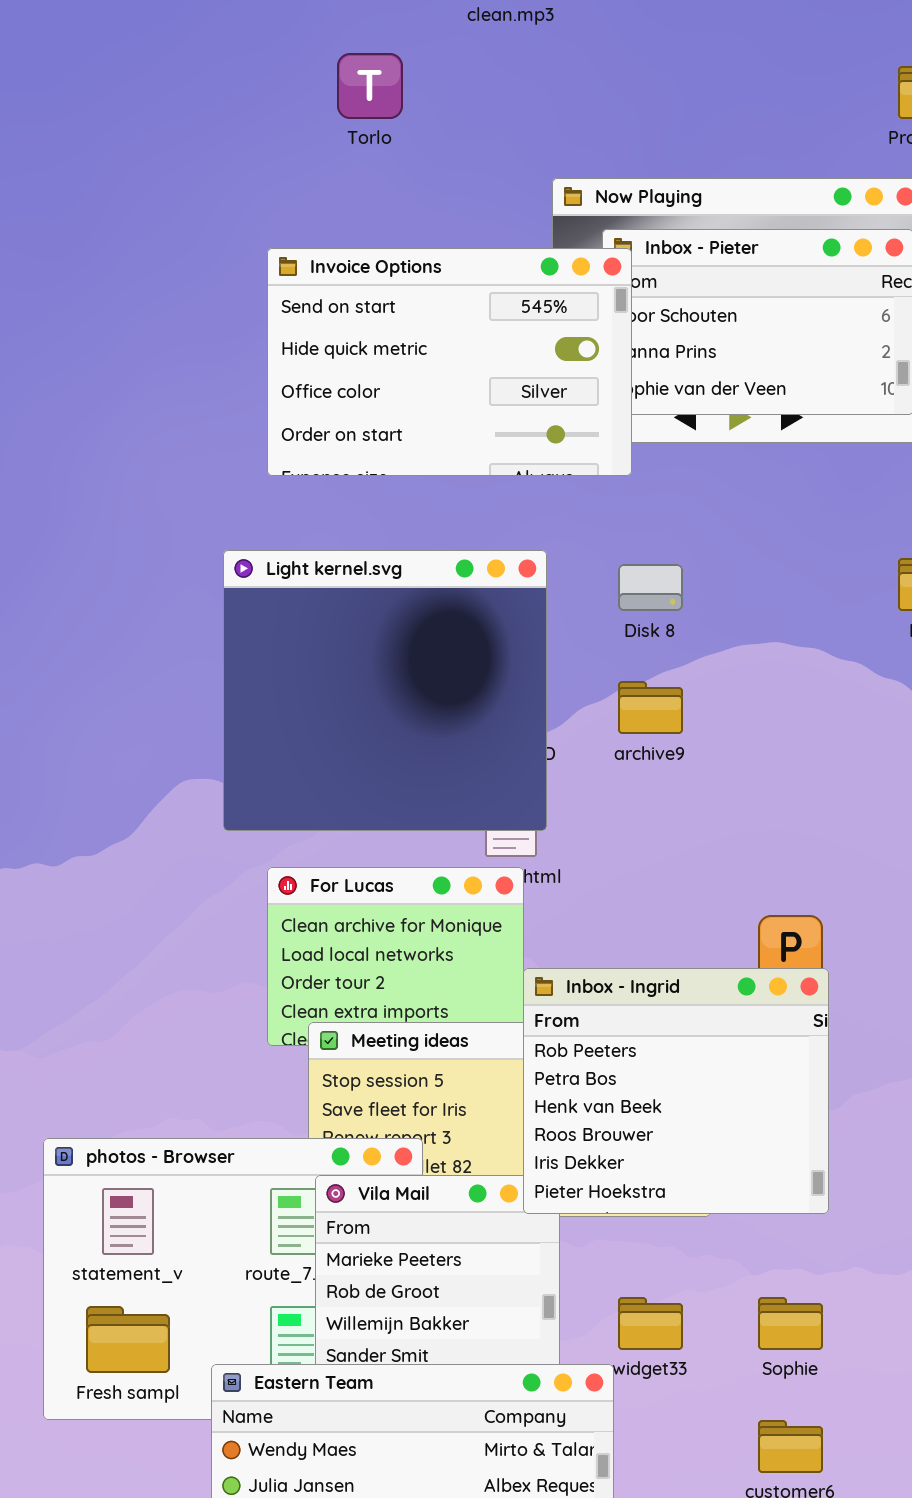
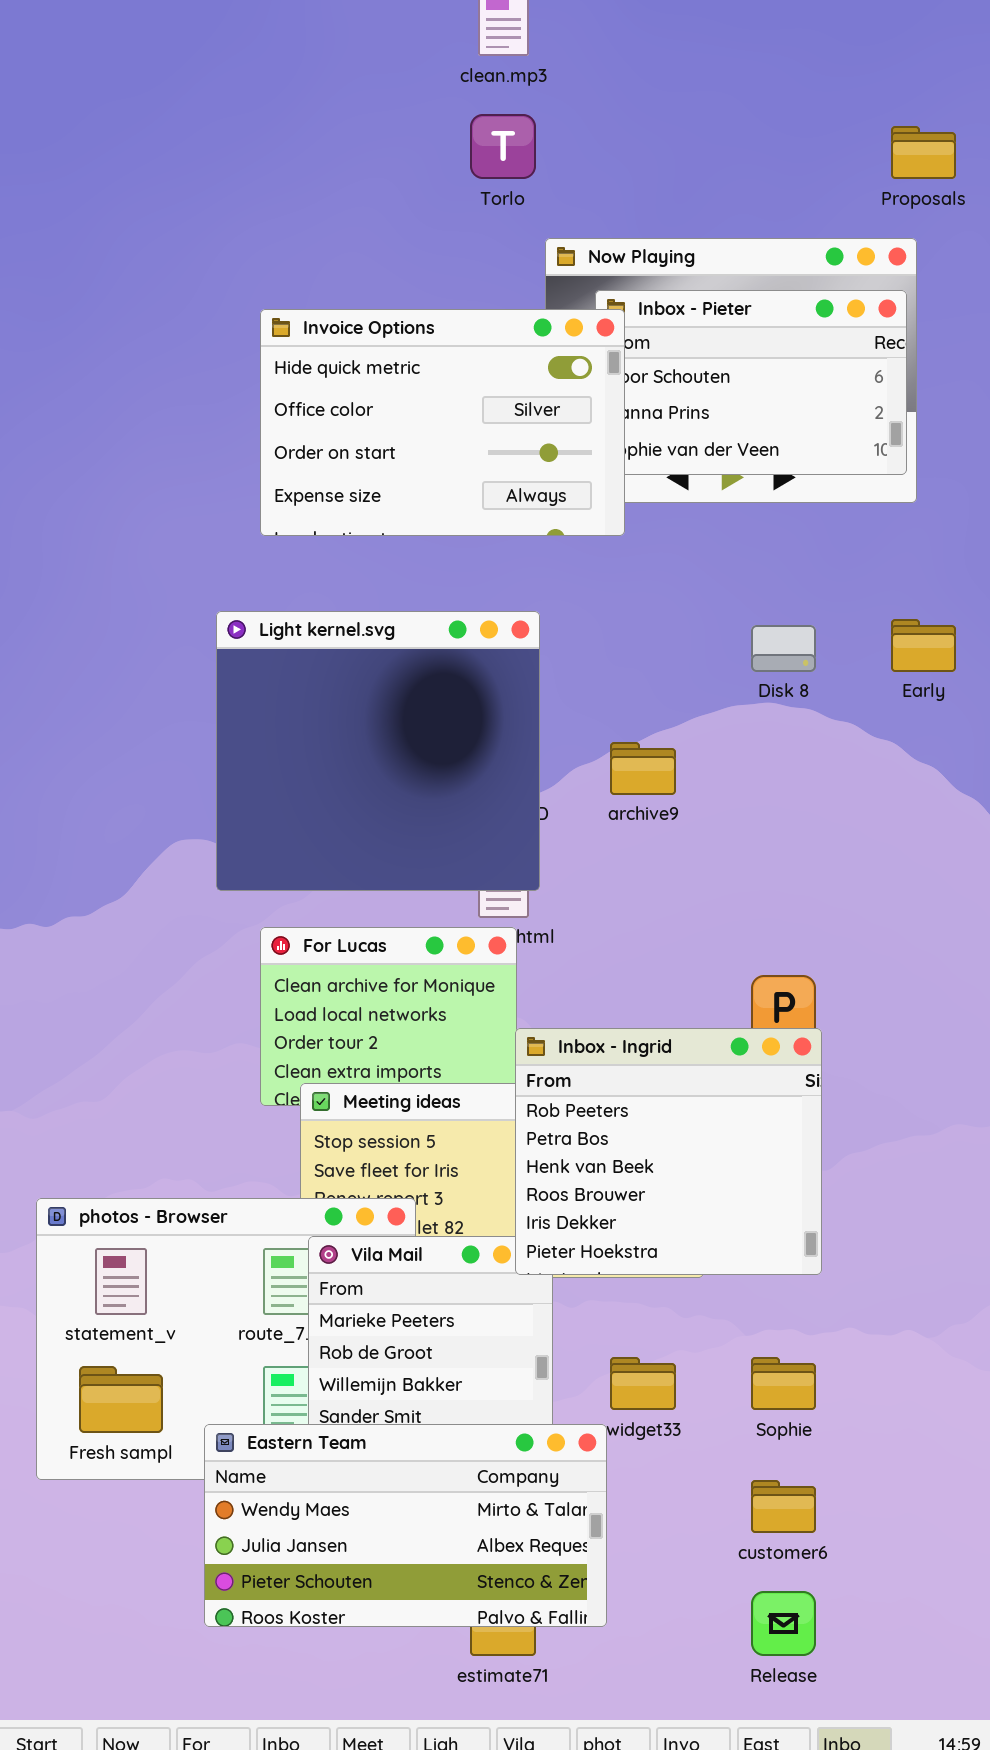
Torlo: [337,53,403,119] -> [470,114,536,179], moved
Invoice Options: [267,248,632,476] -> [260,309,625,536], scrolled down 1 row
Disk 8: [618,564,683,611] -> [751,625,816,672], moved

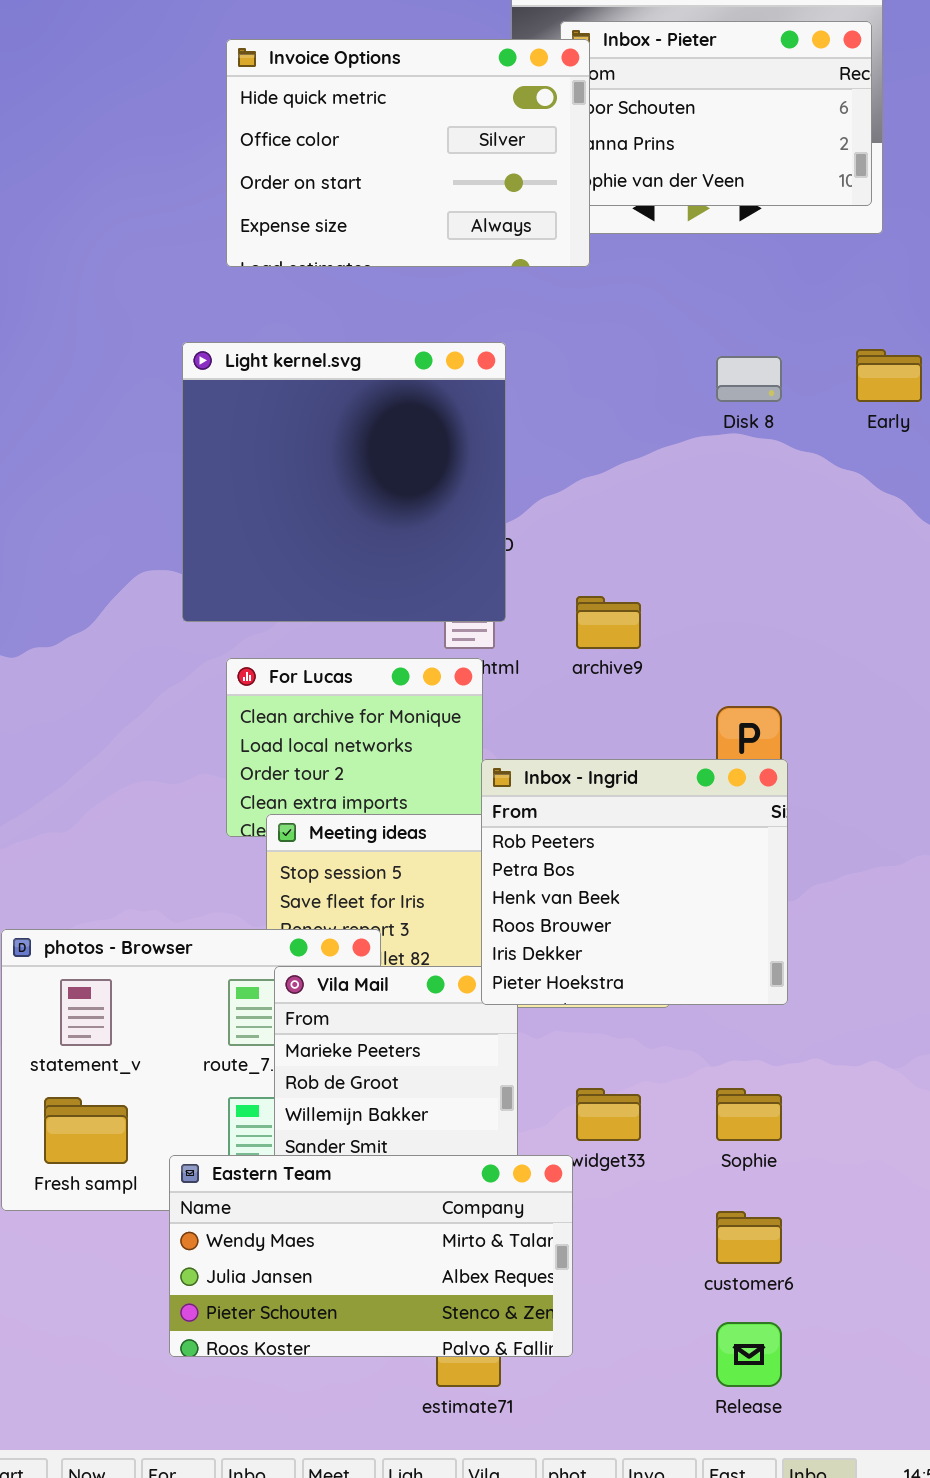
archive9: [610,742,676,795] -> [576,596,641,649], moved

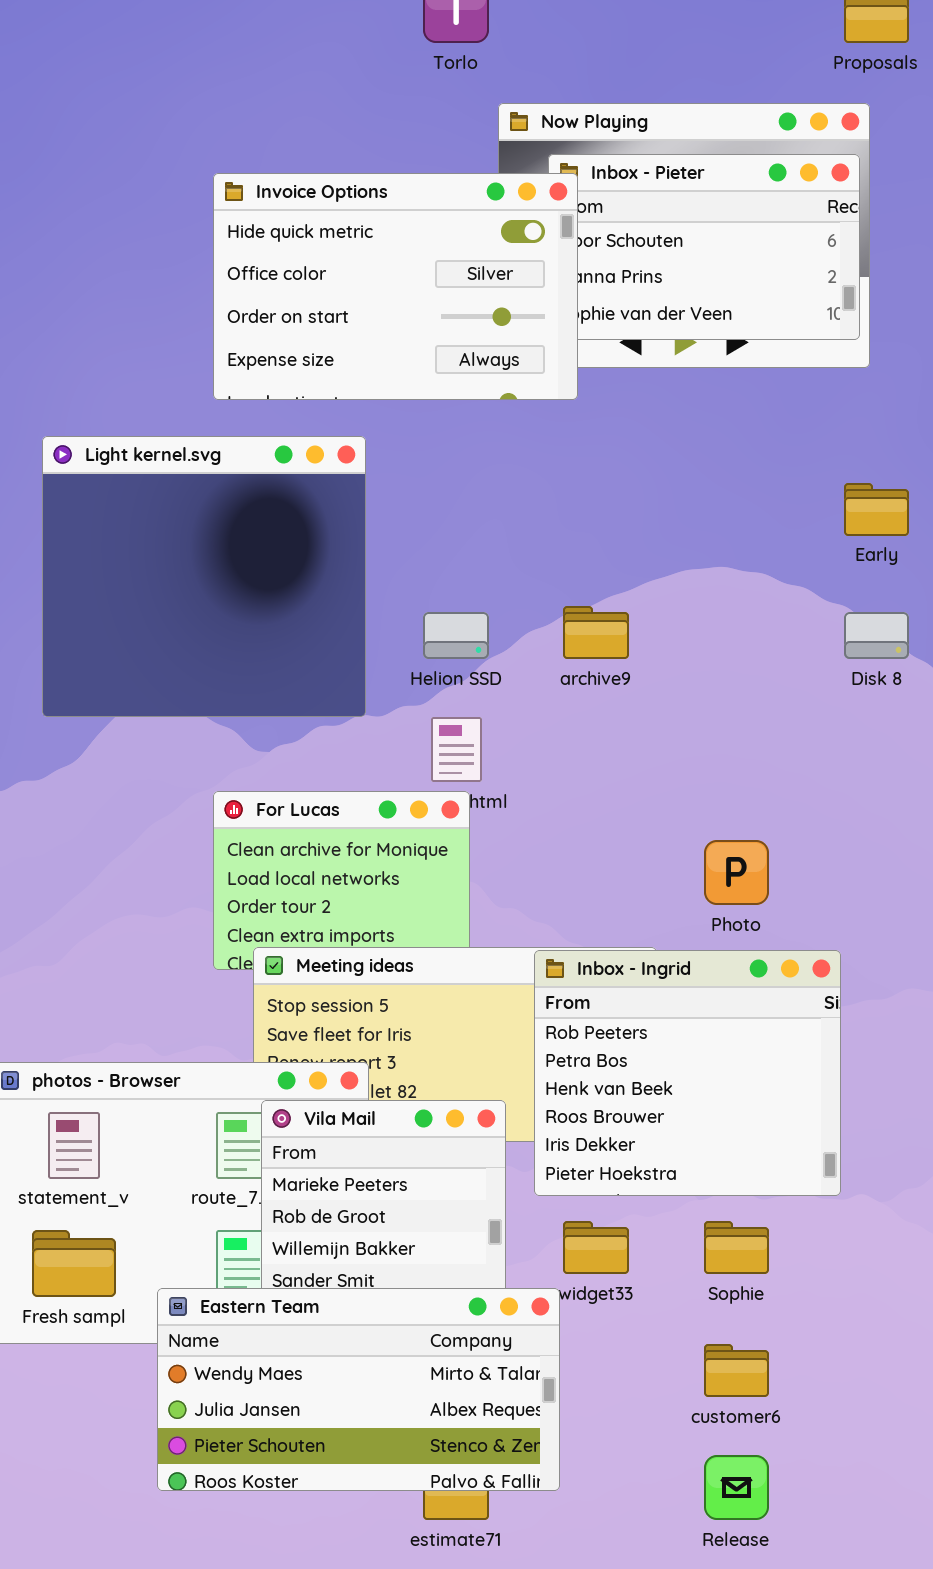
Light kernel.svg: [182,342,506,622] -> [42,436,366,717], moved
Disk 8: [716,356,782,402] -> [844,612,909,659], moved
archive9: [576,596,641,649] -> [563,606,629,659], moved
Inbox - Ingrid: [481,759,788,1005] -> [534,950,841,1196], moved

